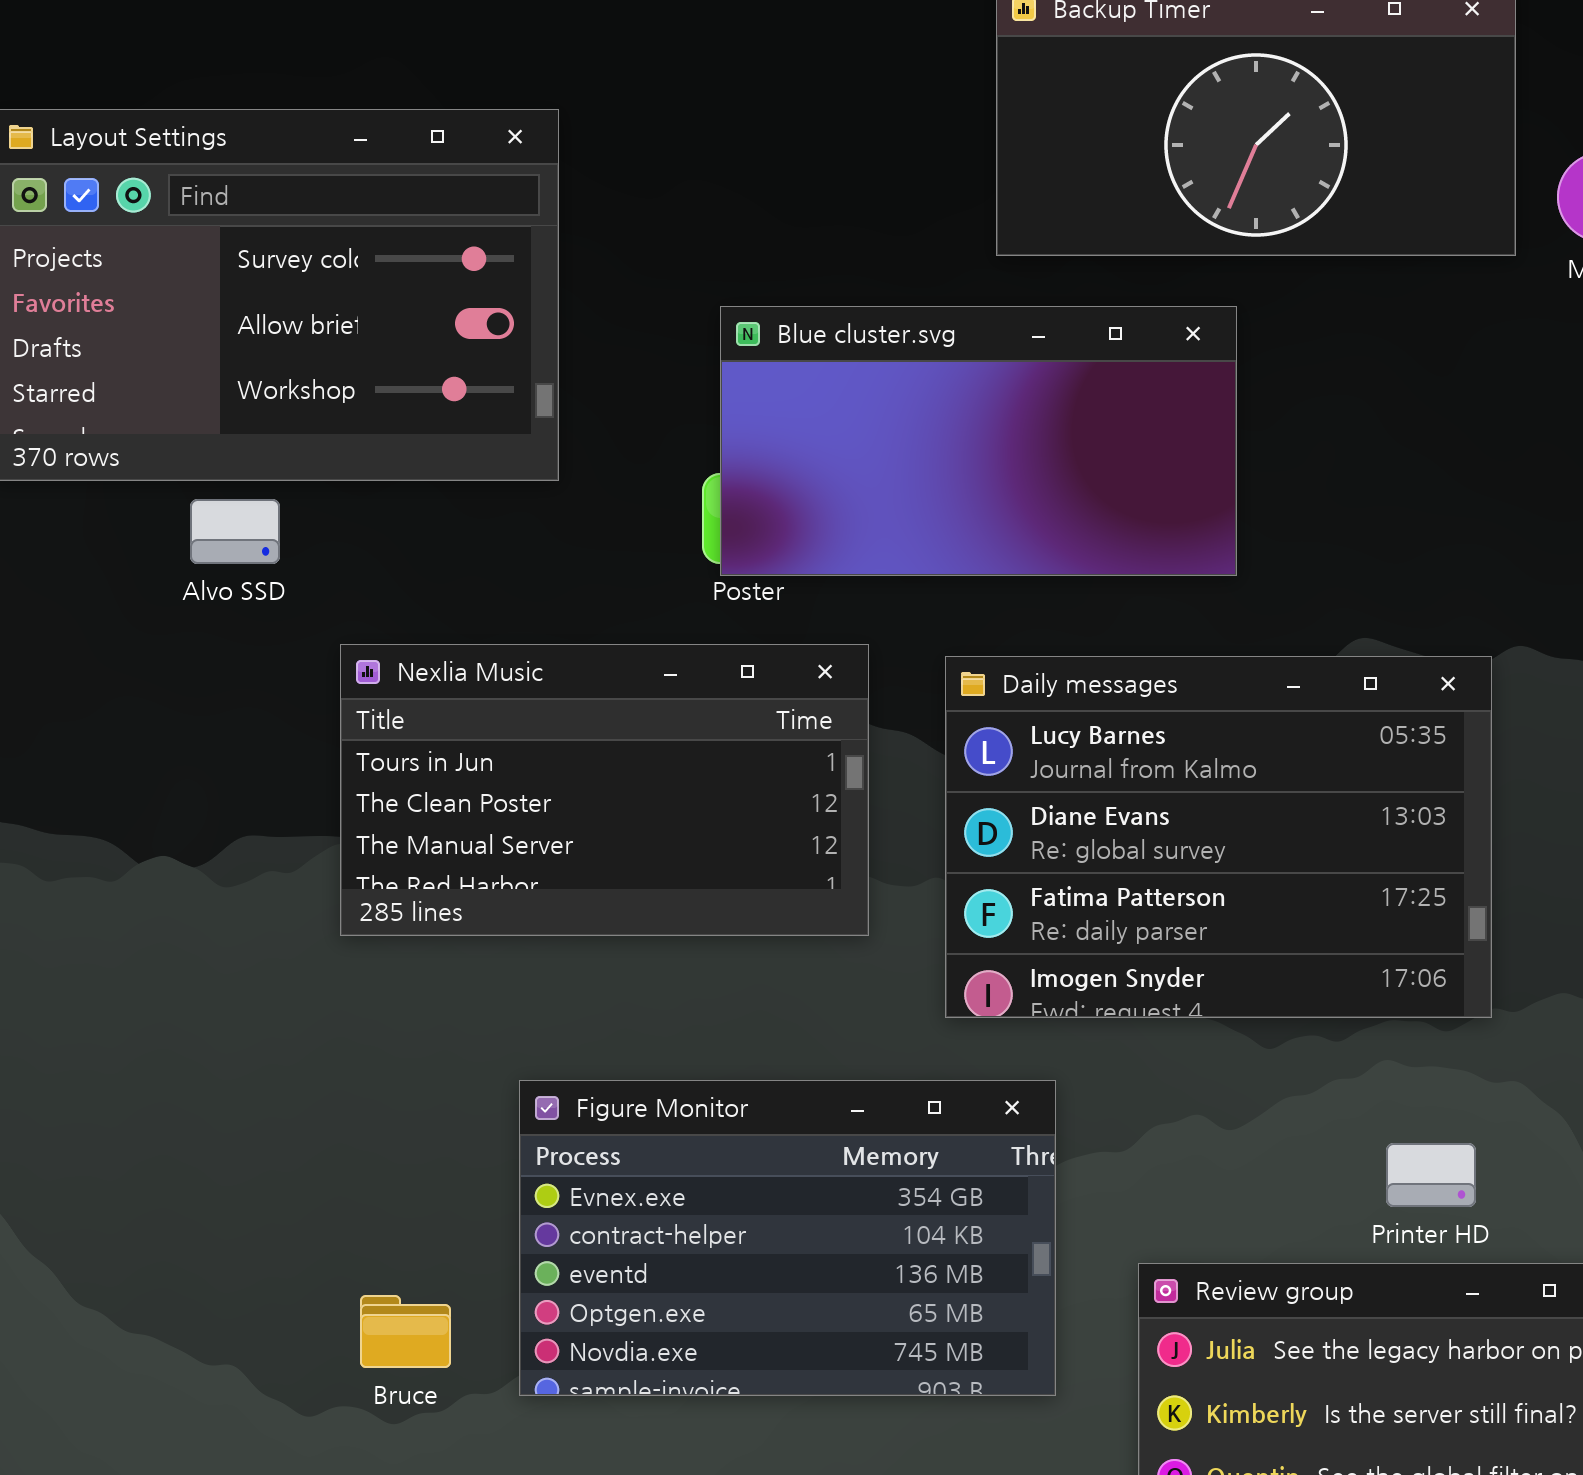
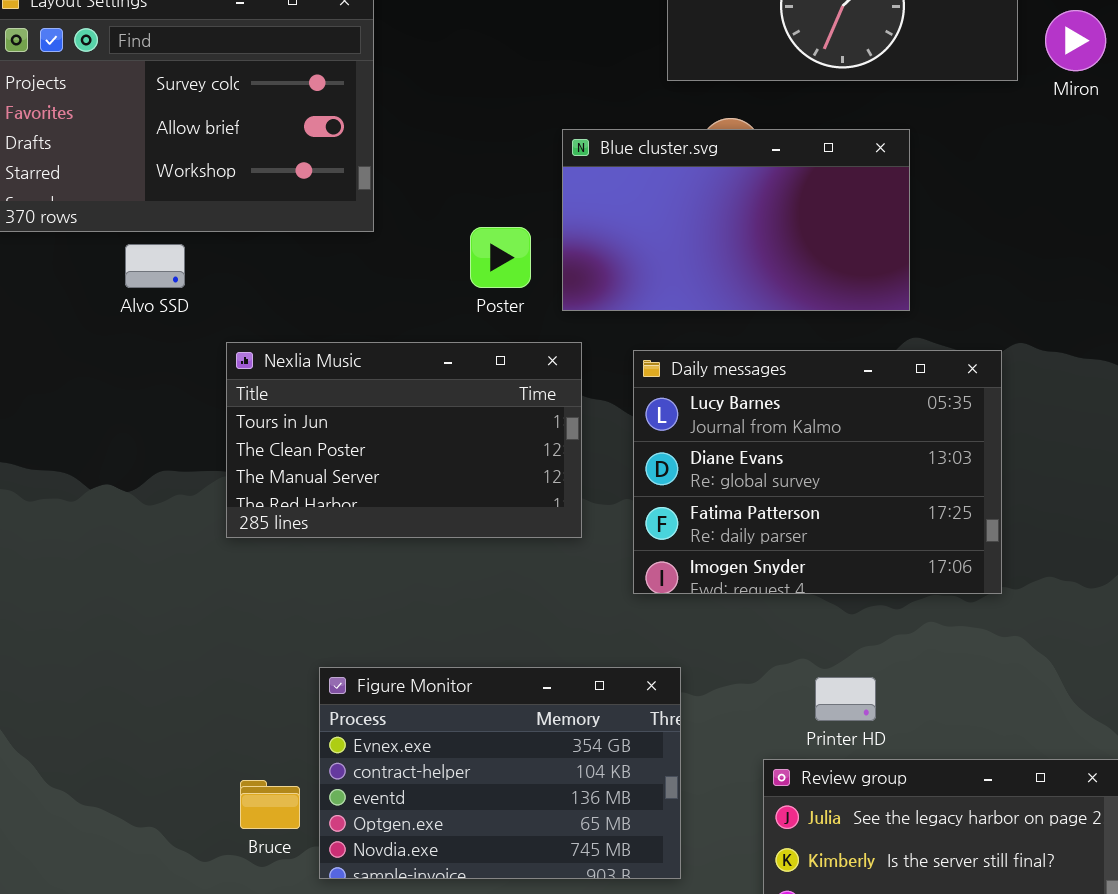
Blue cluster.svg: [720,306,1237,576] -> [562,129,910,311], moved
Figure Monitor: [519,1080,1056,1396] -> [319,667,681,879], moved
Printer HD: [1386,1143,1476,1207] -> [815,677,876,721], moved

